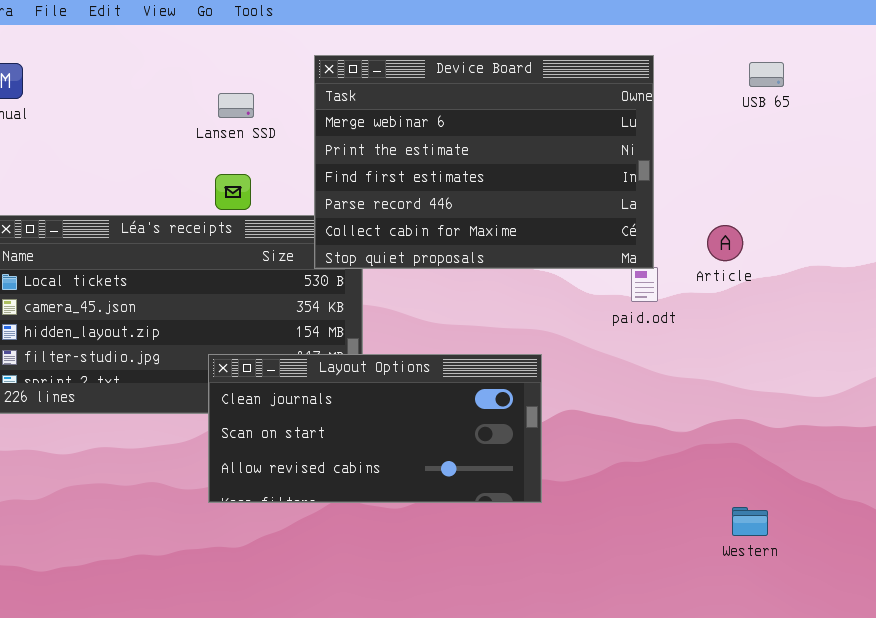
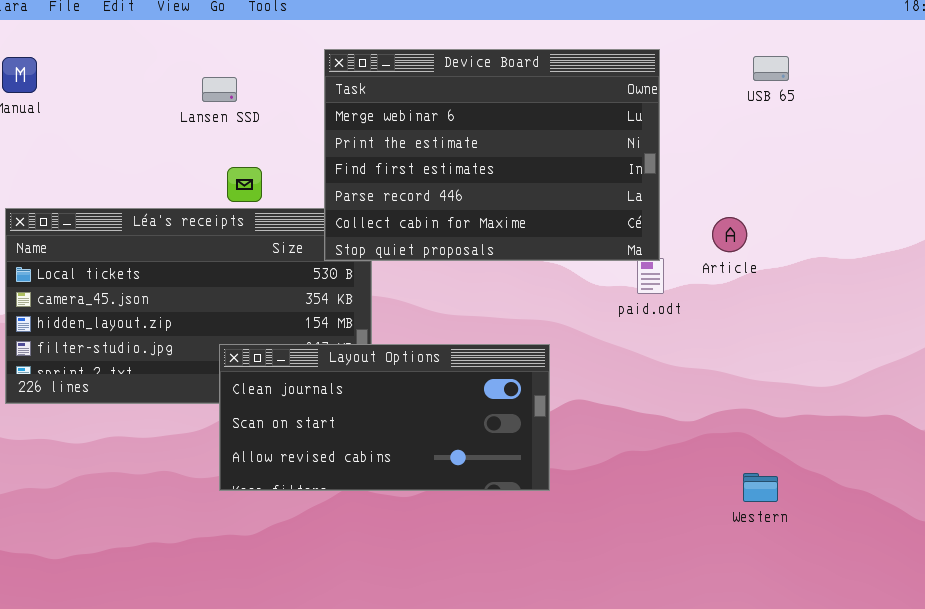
Lansen SSD: [218,93,254,118] -> [202,77,237,102], moved
Western: [732,507,768,536] -> [743,473,778,502], moved

